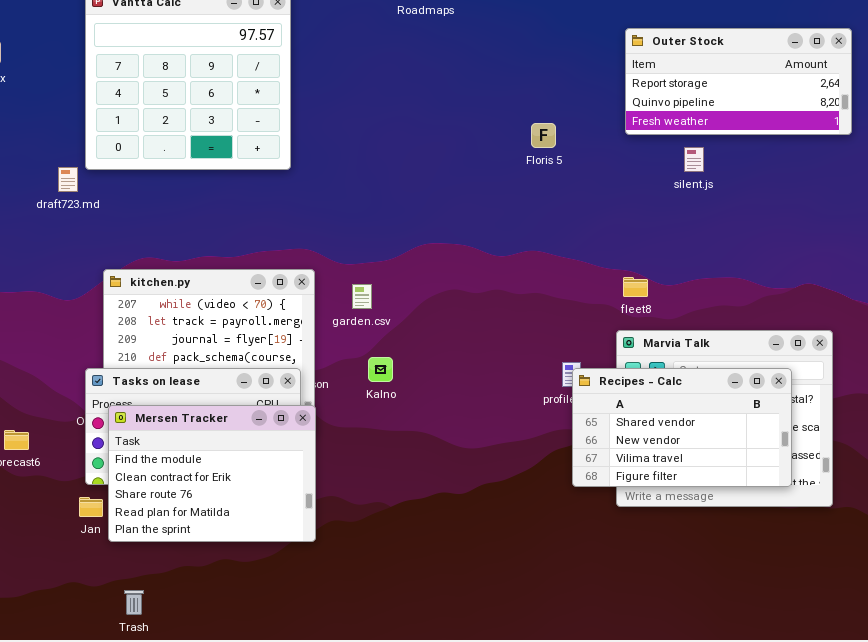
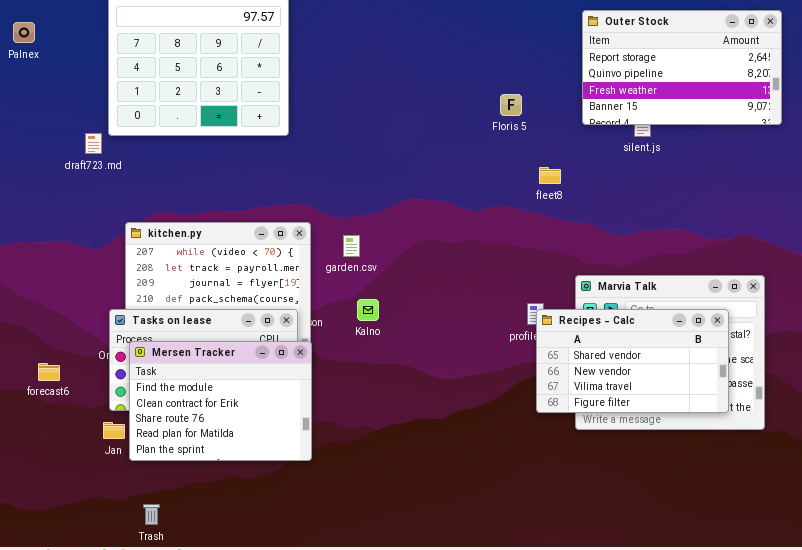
Outer Stock: [625,28,852,135] -> [582,10,782,125], resized
fleet8: [623,277,648,297] -> [539,167,561,184], moved

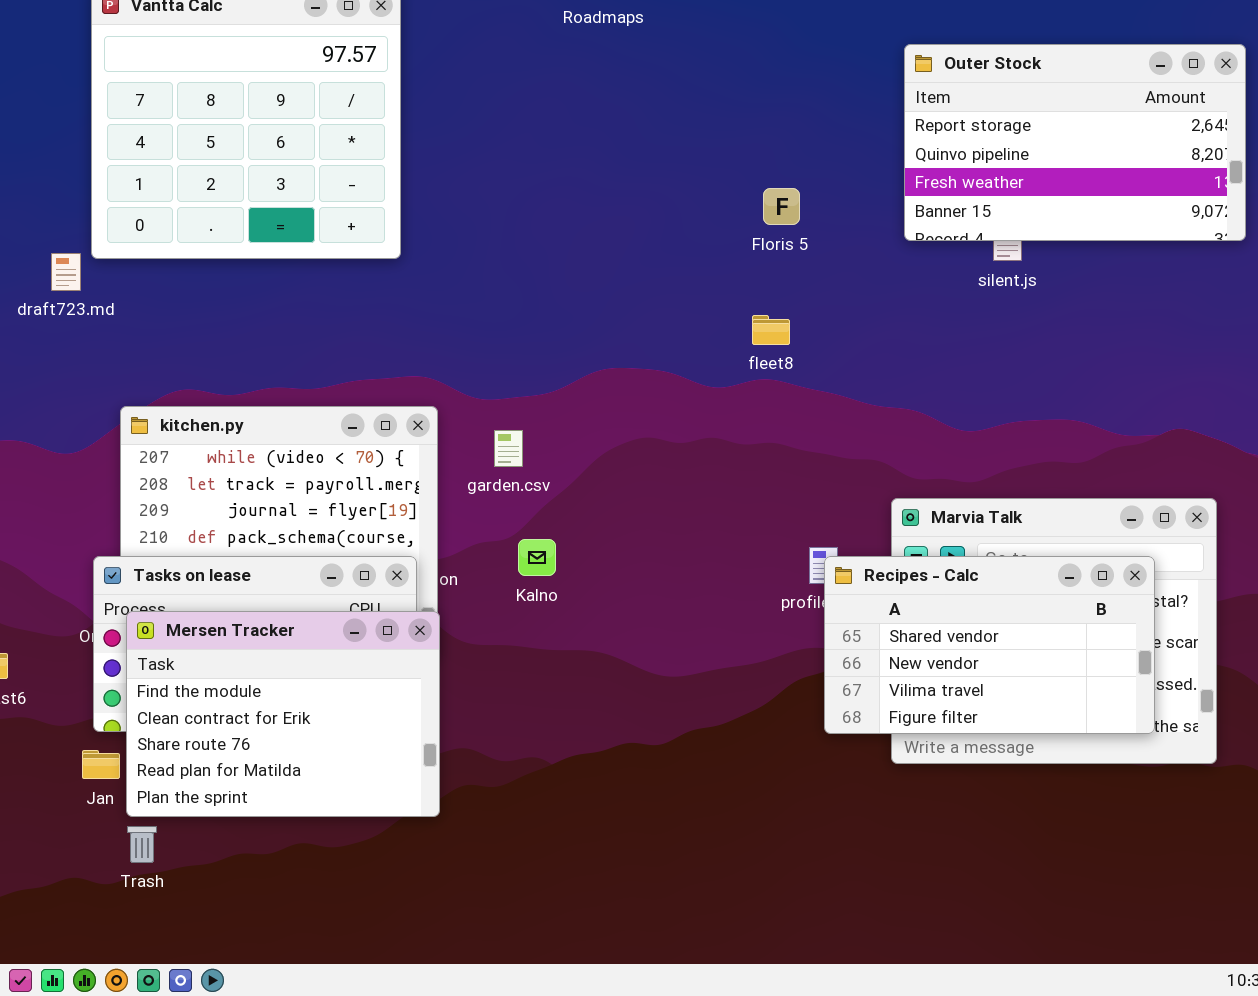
fleet8: [539,167,561,184] -> [752,315,790,345], moved
Trash: [143,504,160,525] -> [127,826,157,863], moved

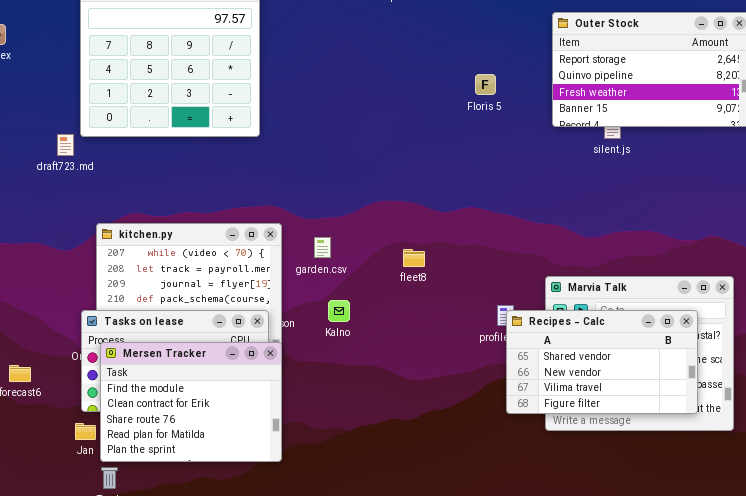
Floris 5: [763,188,800,225] -> [475,74,496,95], moved
fleet8: [752,315,790,345] -> [403,249,425,267], moved

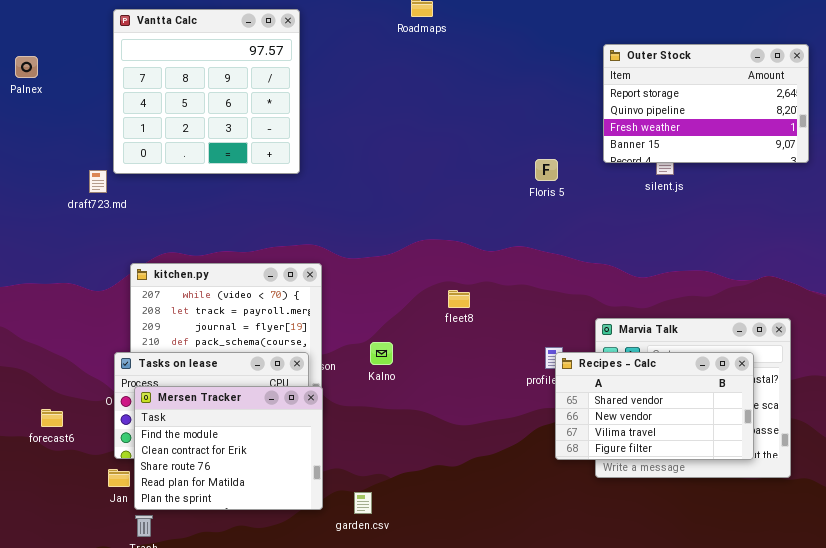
Floris 5: [475,74,496,95] -> [535,159,558,181], moved
garden.csv: [314,237,331,258] -> [354,492,372,514], moved

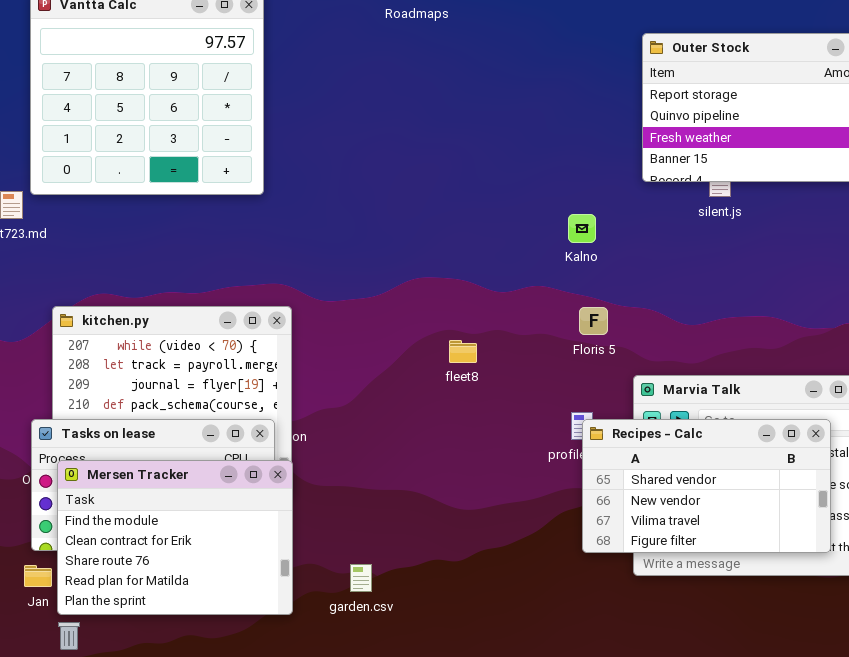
Floris 5: [535,159,558,181] -> [579,307,608,335], moved
Kalno: [370,342,393,365] -> [568,214,596,243], moved
garden.csv: [354,492,372,514] -> [350,564,372,592], moved

